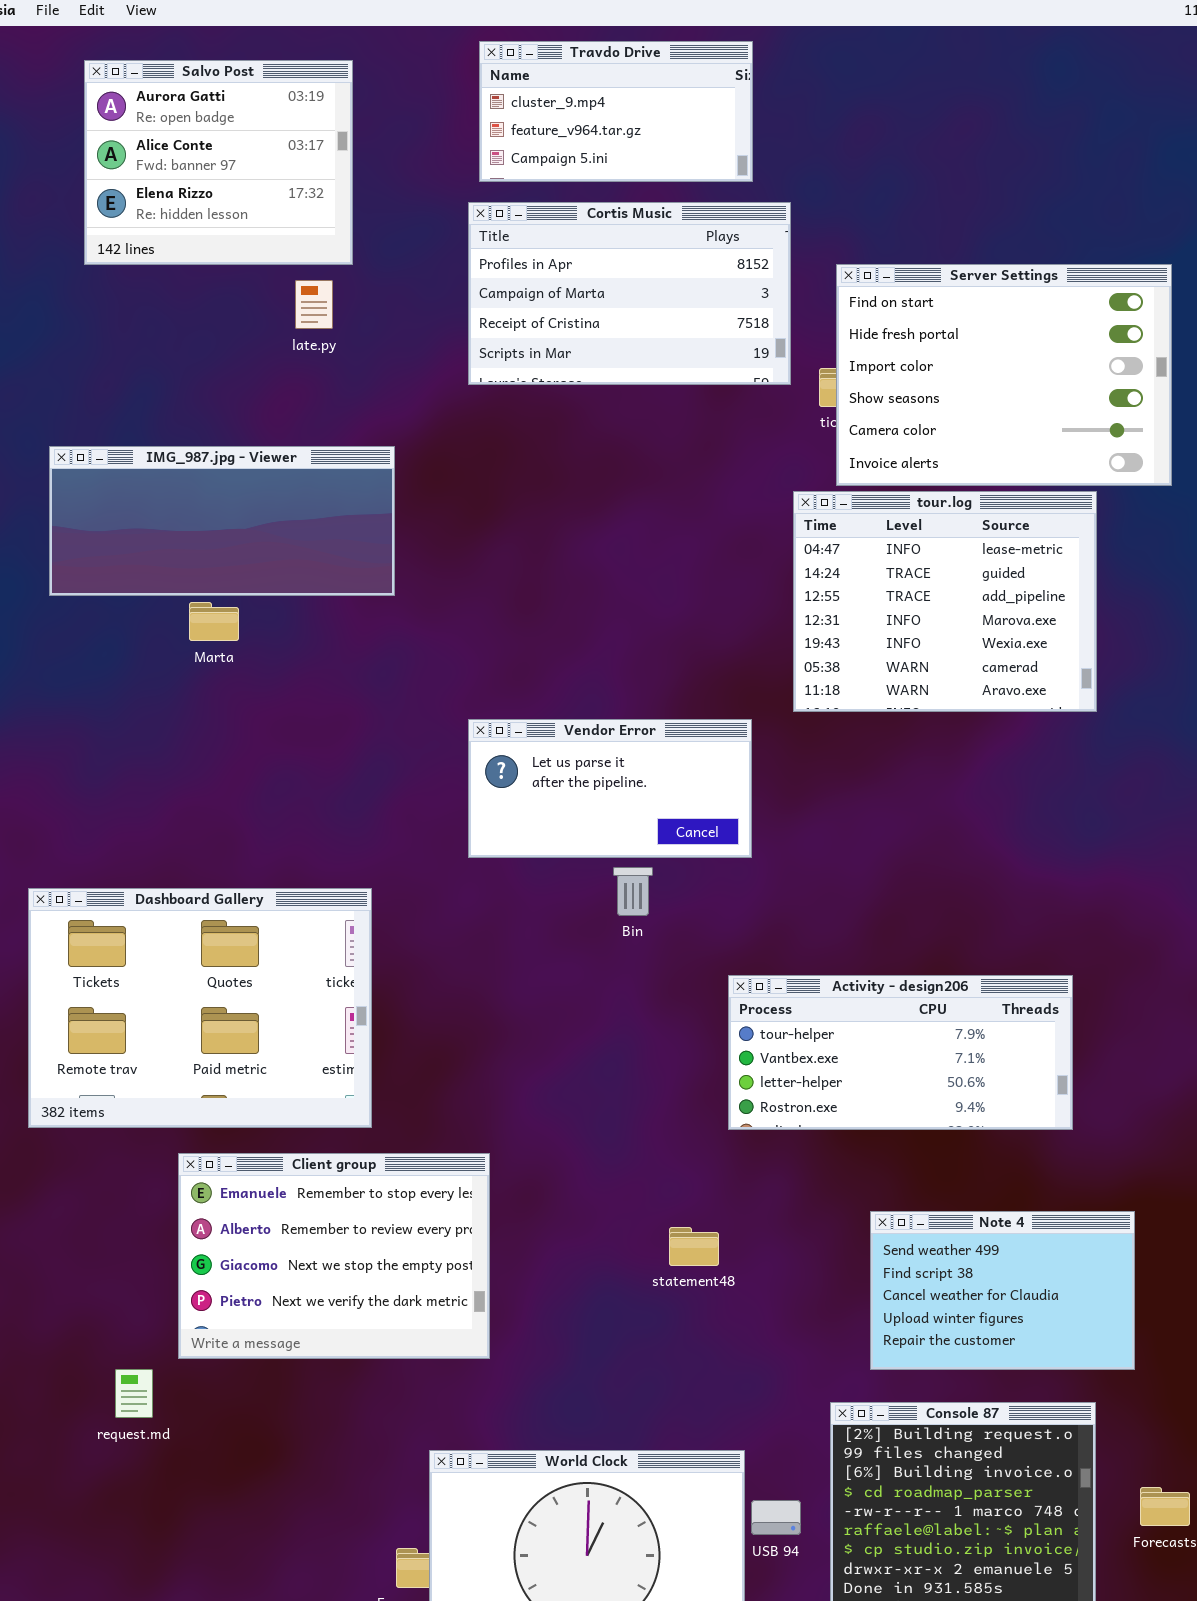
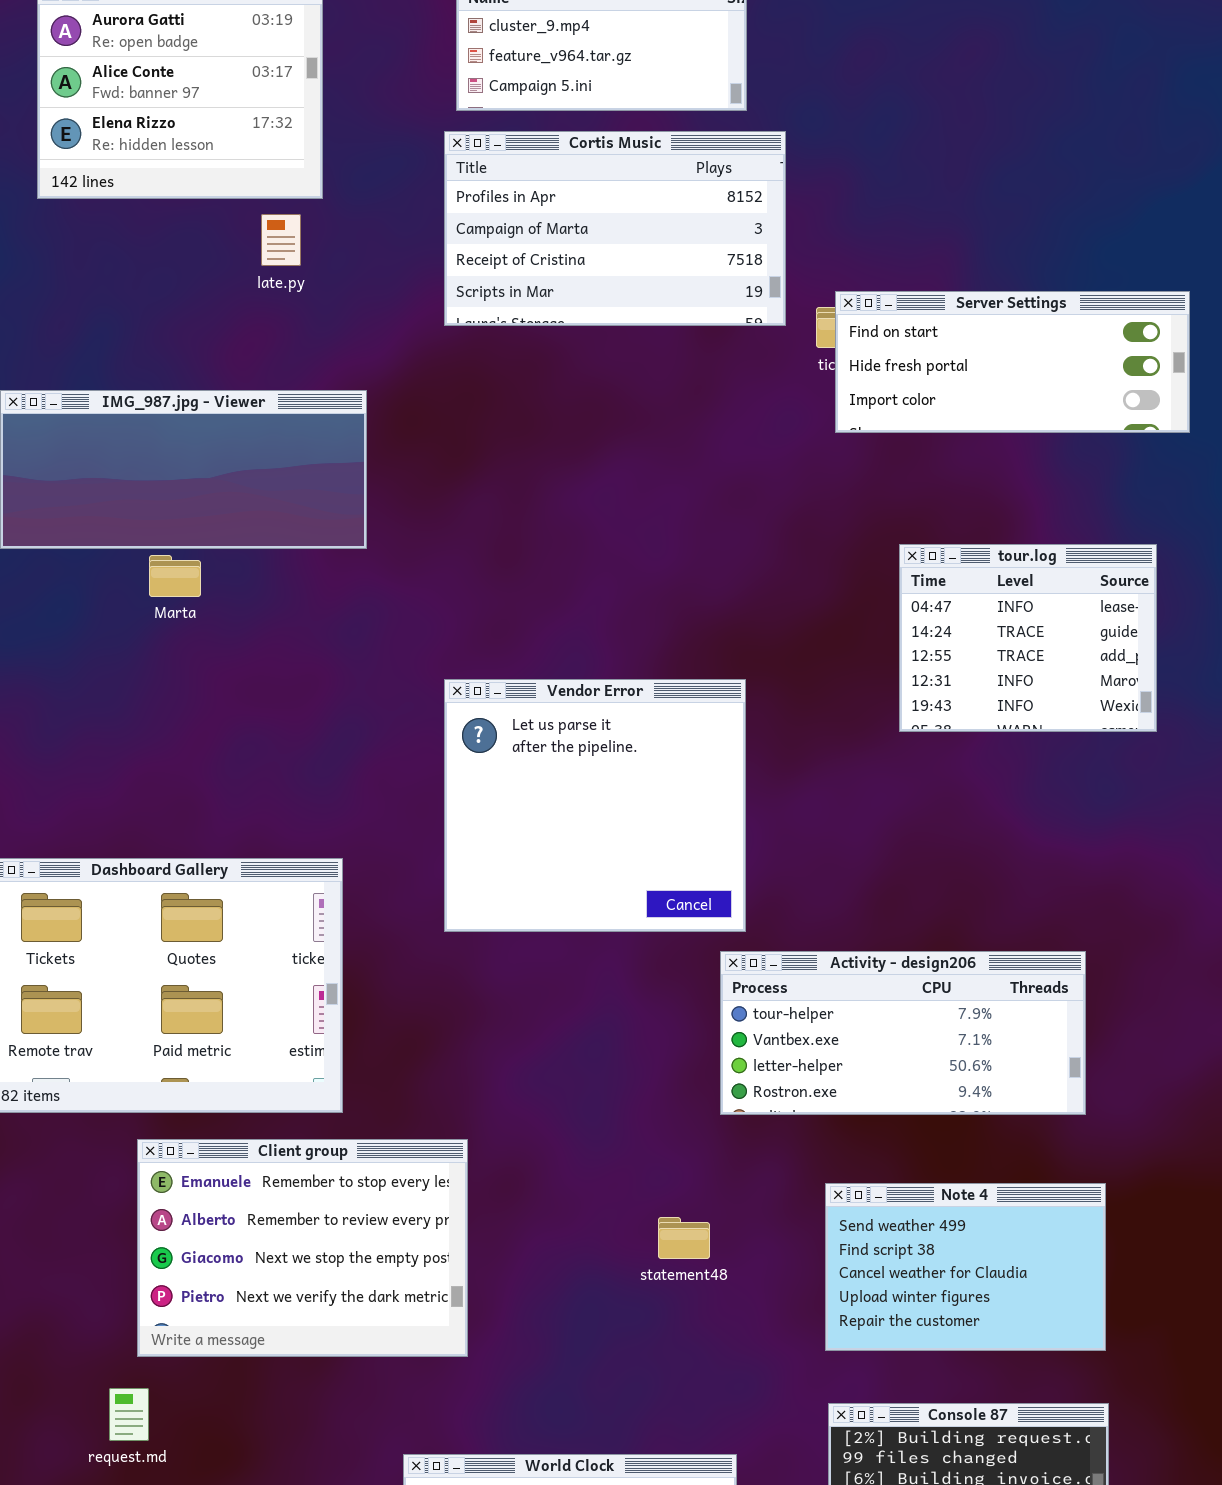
Server Settings: [836,264,1172,486] -> [835,291,1190,433], resized
tour.log: [793,491,1097,712] -> [899,544,1157,732], moved, resized
Vendor Error: [468,719,752,858] -> [444,679,746,932], resized
Note 4: [870,1211,1135,1370] -> [825,1183,1106,1351], moved
request.md: [115,1369,153,1418] -> [109,1388,149,1441], moved

